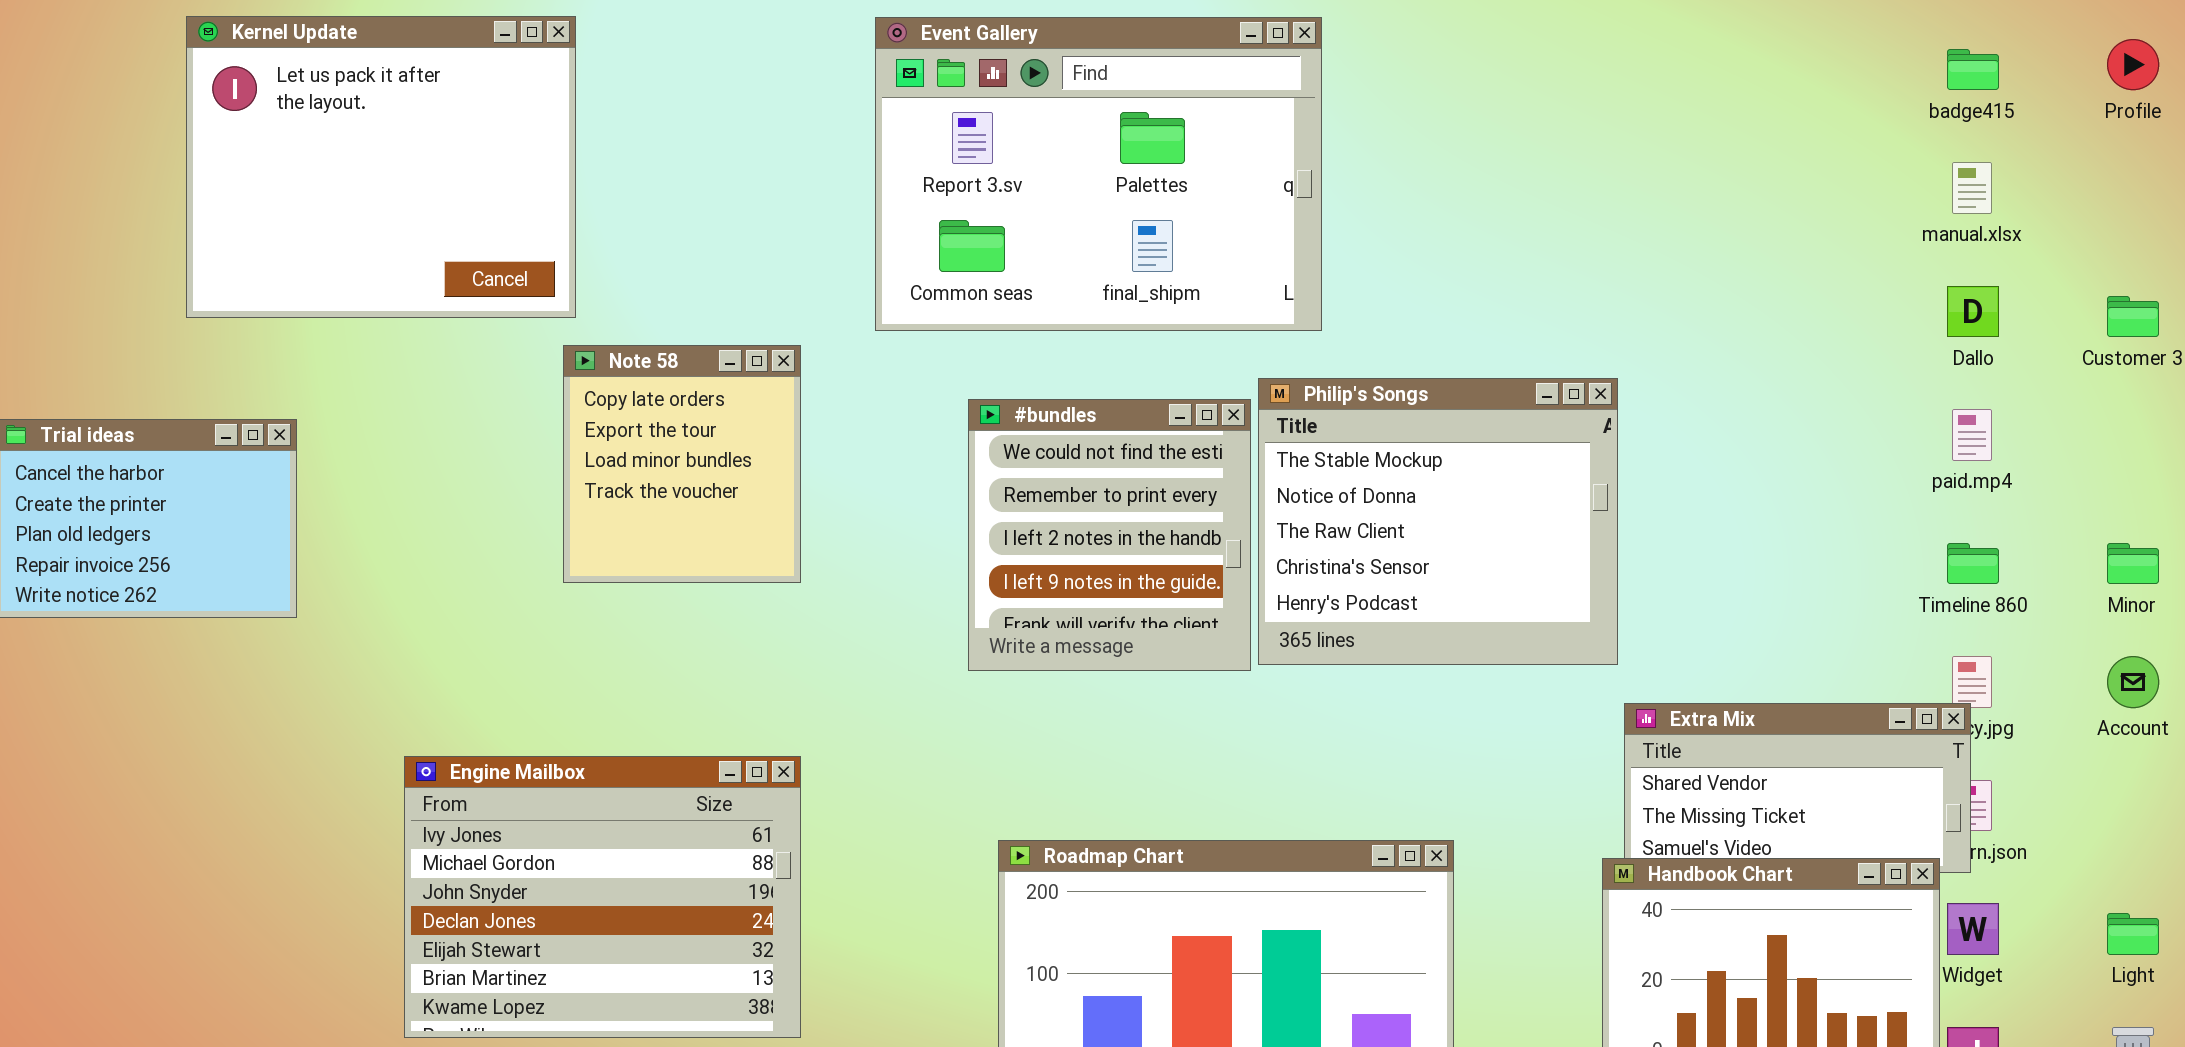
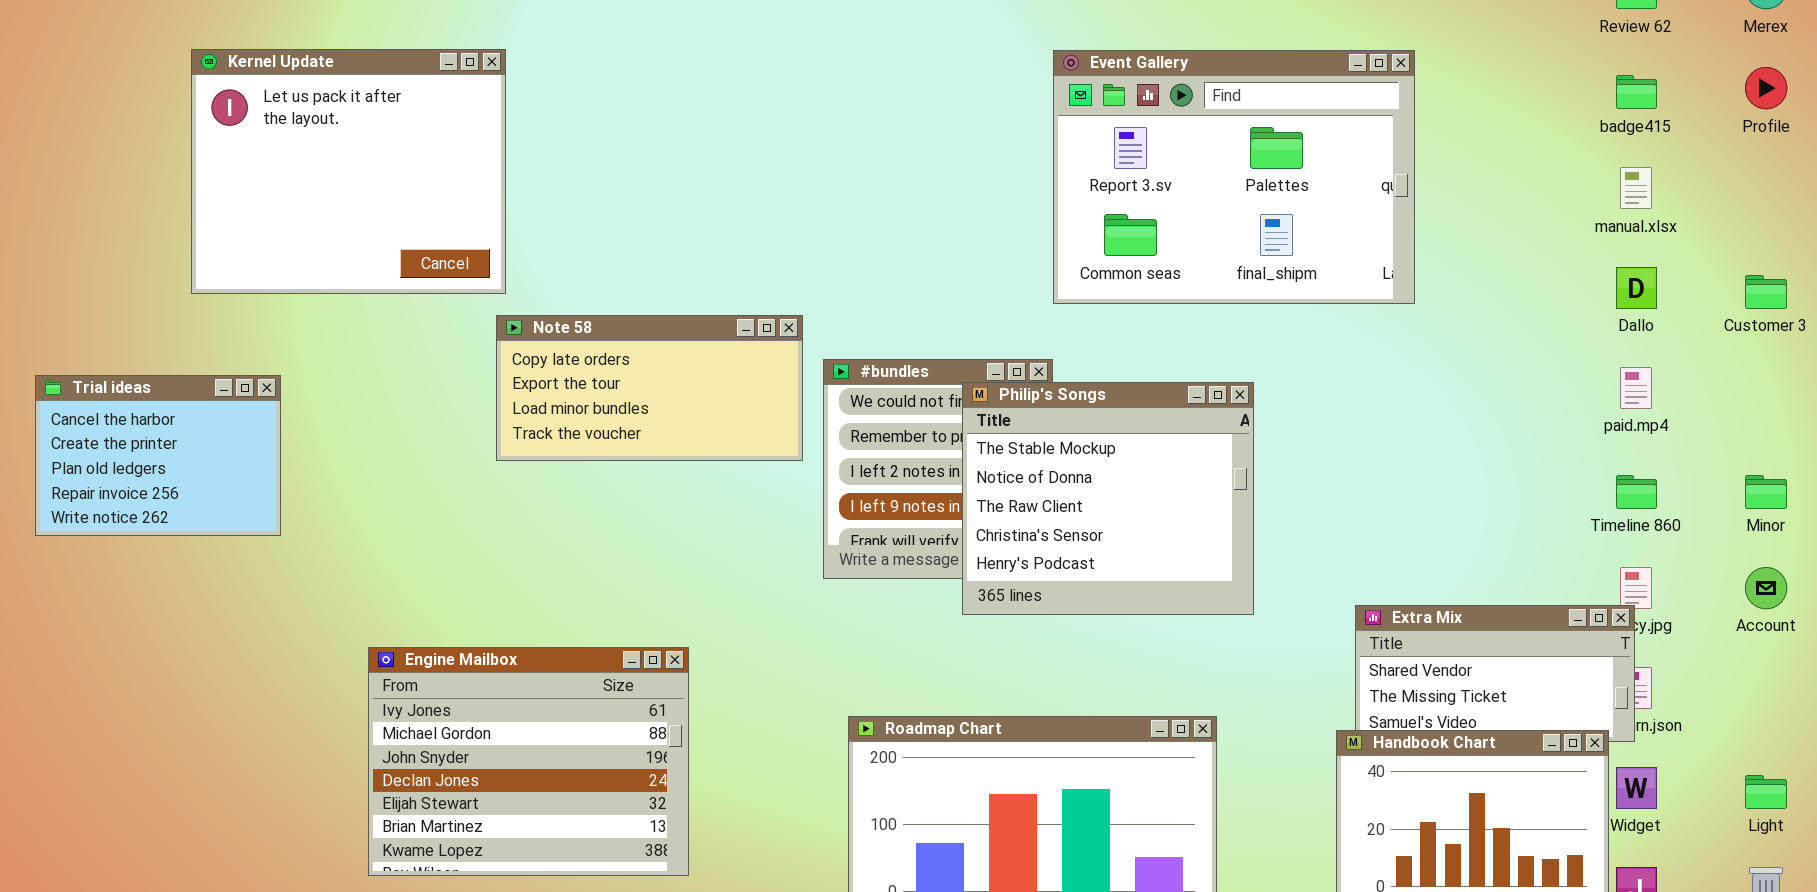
Event Gallery: [875,17,1322,331] -> [1053,50,1415,304], moved
Note 58: [563,345,801,583] -> [496,315,803,461], resized
Philip's Songs: [1258,378,1618,665] -> [962,382,1254,615], moved

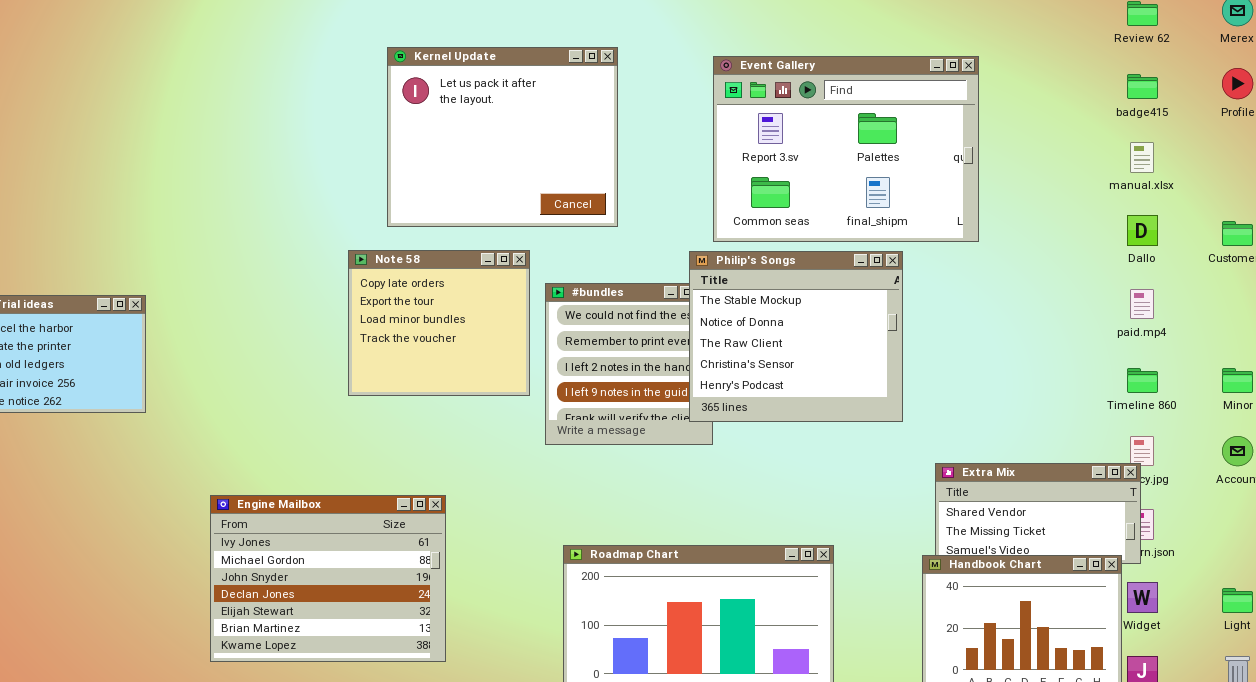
Kernel Update: [191,49,506,294] -> [387,47,618,227], moved
Note 58: [496,315,803,461] -> [348,250,530,396], resized
Philip's Songs: [962,382,1254,615] -> [689,251,903,422], moved

